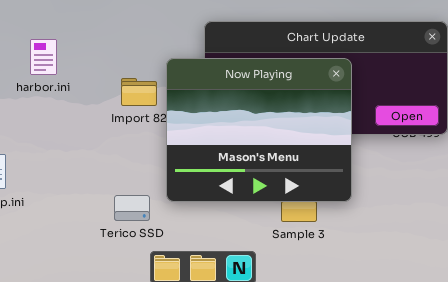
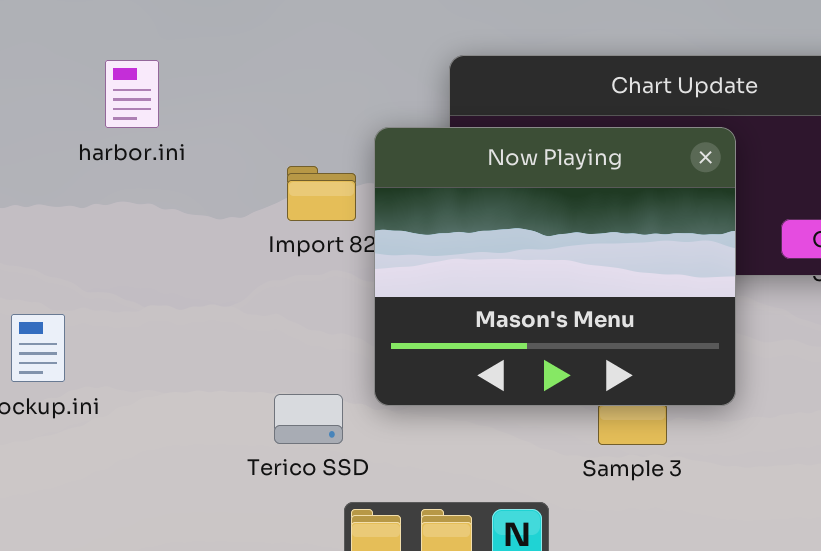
harbor.ini: [30,39,57,75] -> [105,60,159,128], moved

